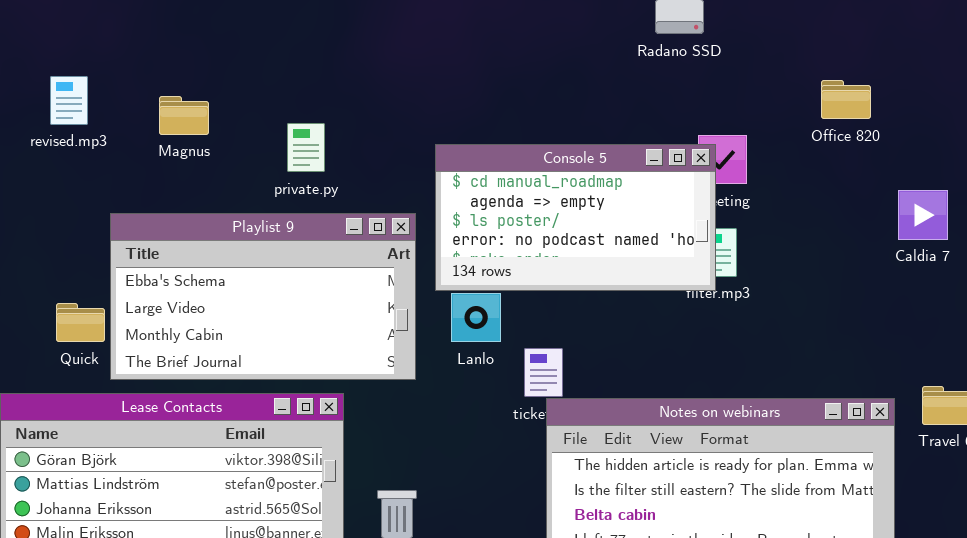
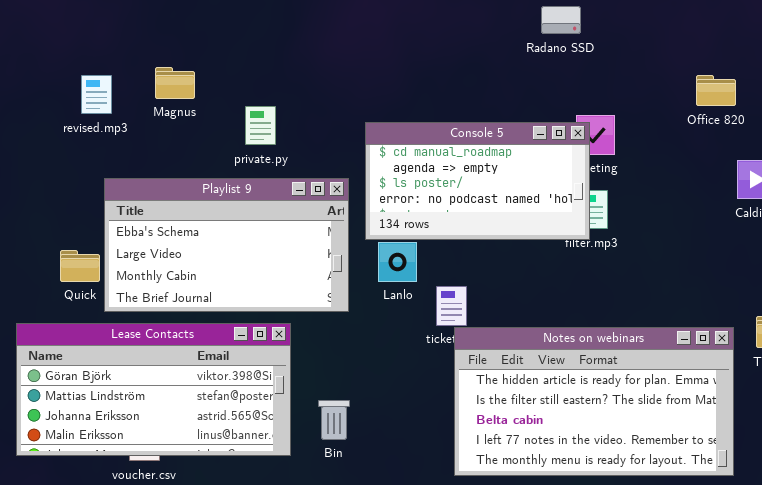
revised.mp3: [50,76,88,125] -> [81,75,112,114], moved
Office 820: [821,80,871,119] -> [696,75,736,106], moved
Magnus: [159,96,209,135] -> [155,67,195,99], moved

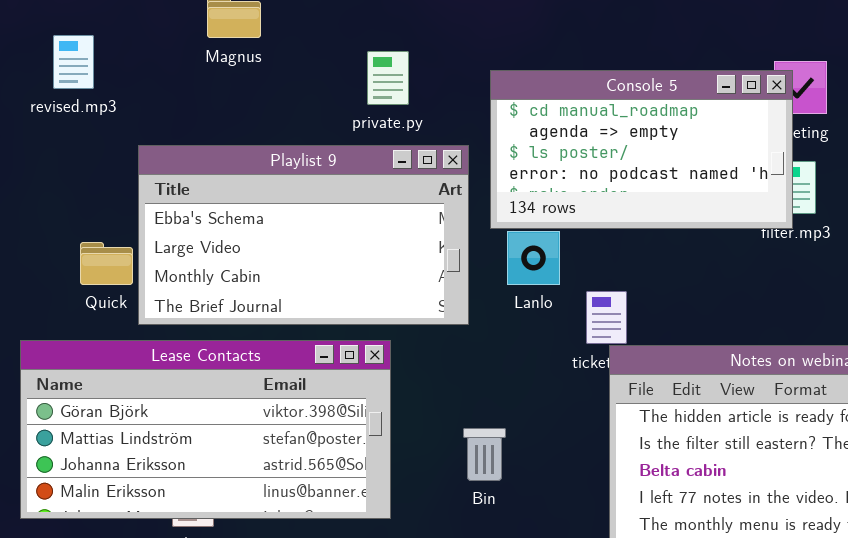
revised.mp3: [81,75,112,114] -> [53,35,94,89], moved
private.py: [245,106,276,145] -> [367,51,409,105], moved
Bin: [318,400,350,440] -> [463,428,506,481], moved

